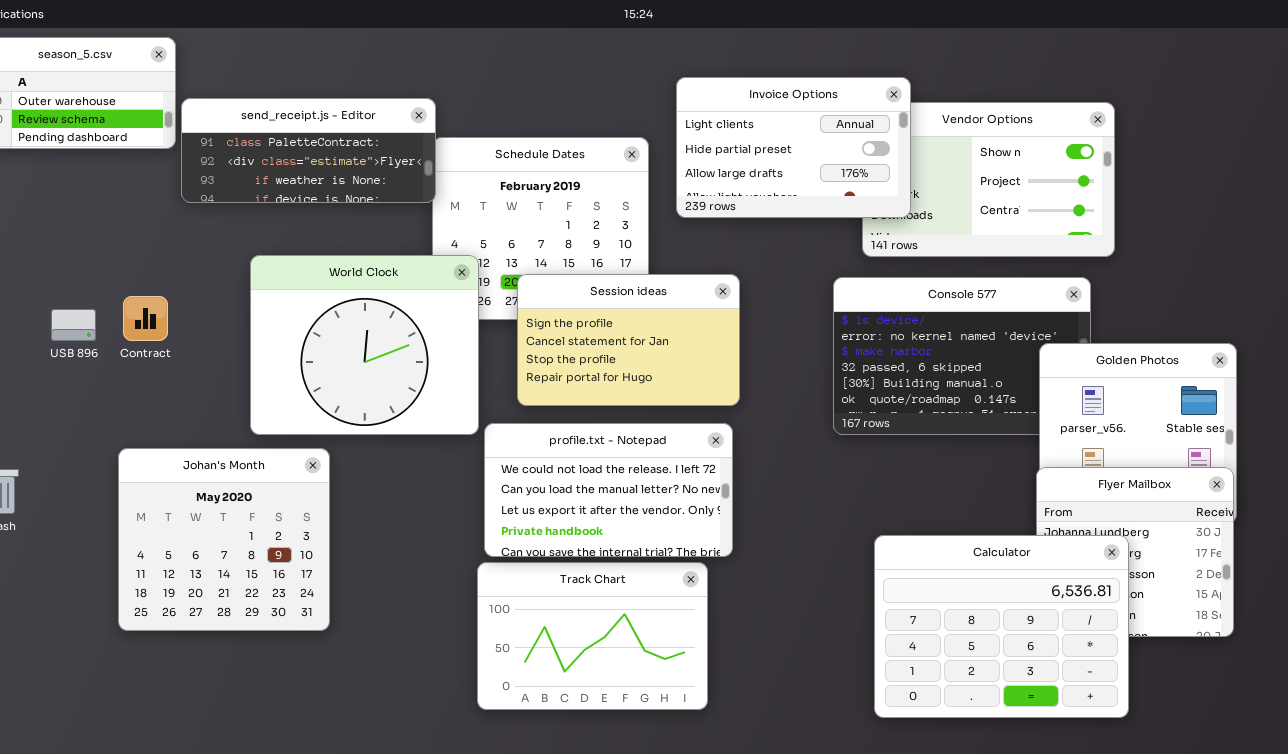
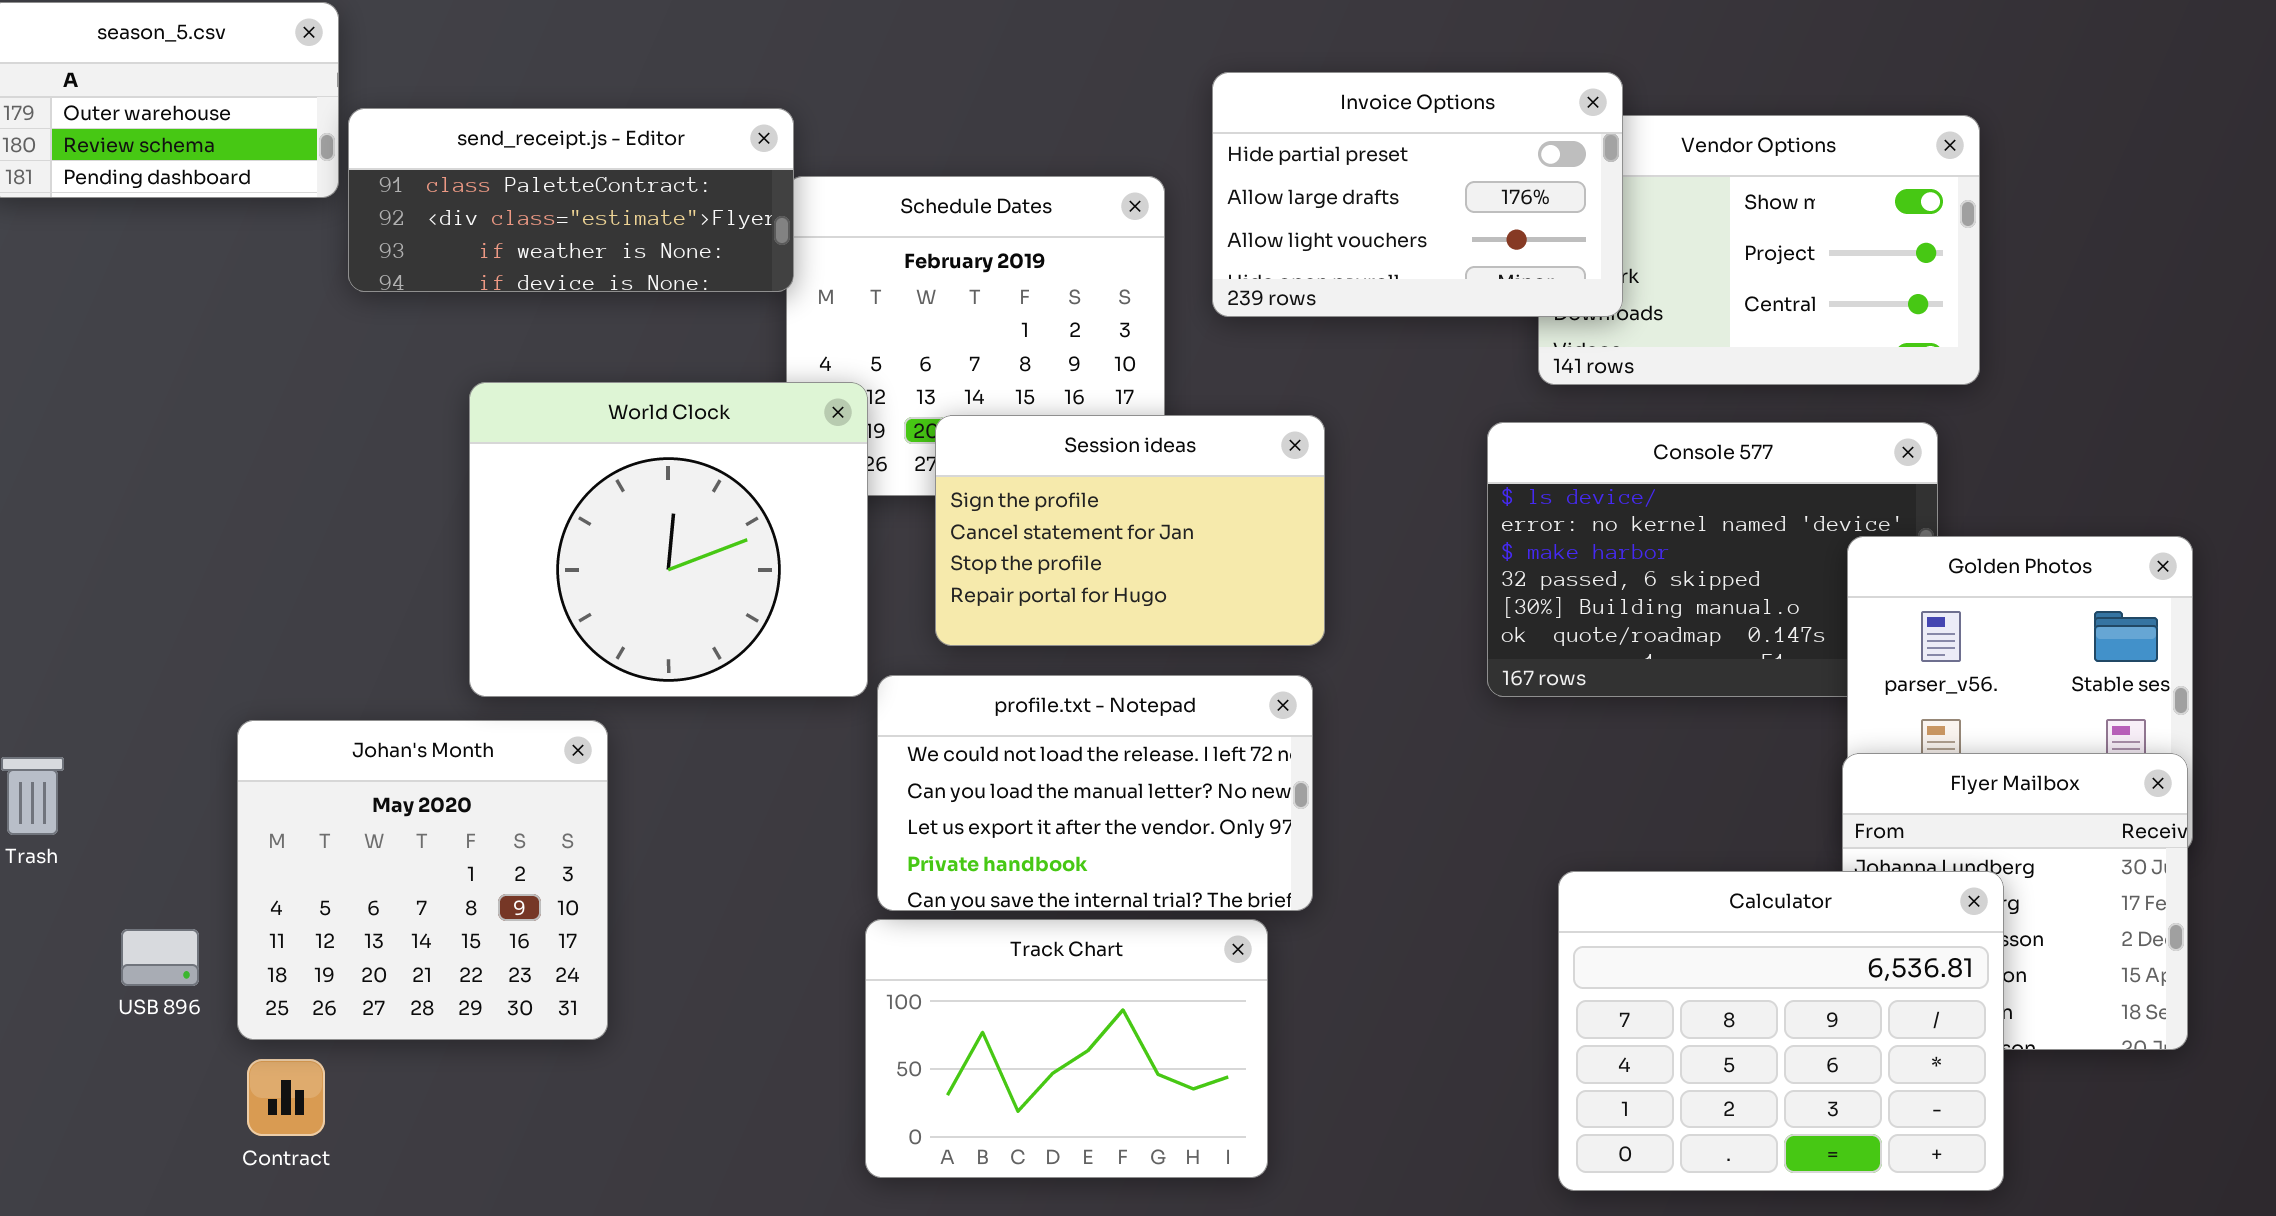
Invoice Options: [676,77,911,218] -> [1212,72,1623,317], scrolled down 1 row
Contract: [123,296,168,341] -> [247,1059,325,1136], moved
USB 896: [51,309,96,341] -> [121,929,199,986], moved

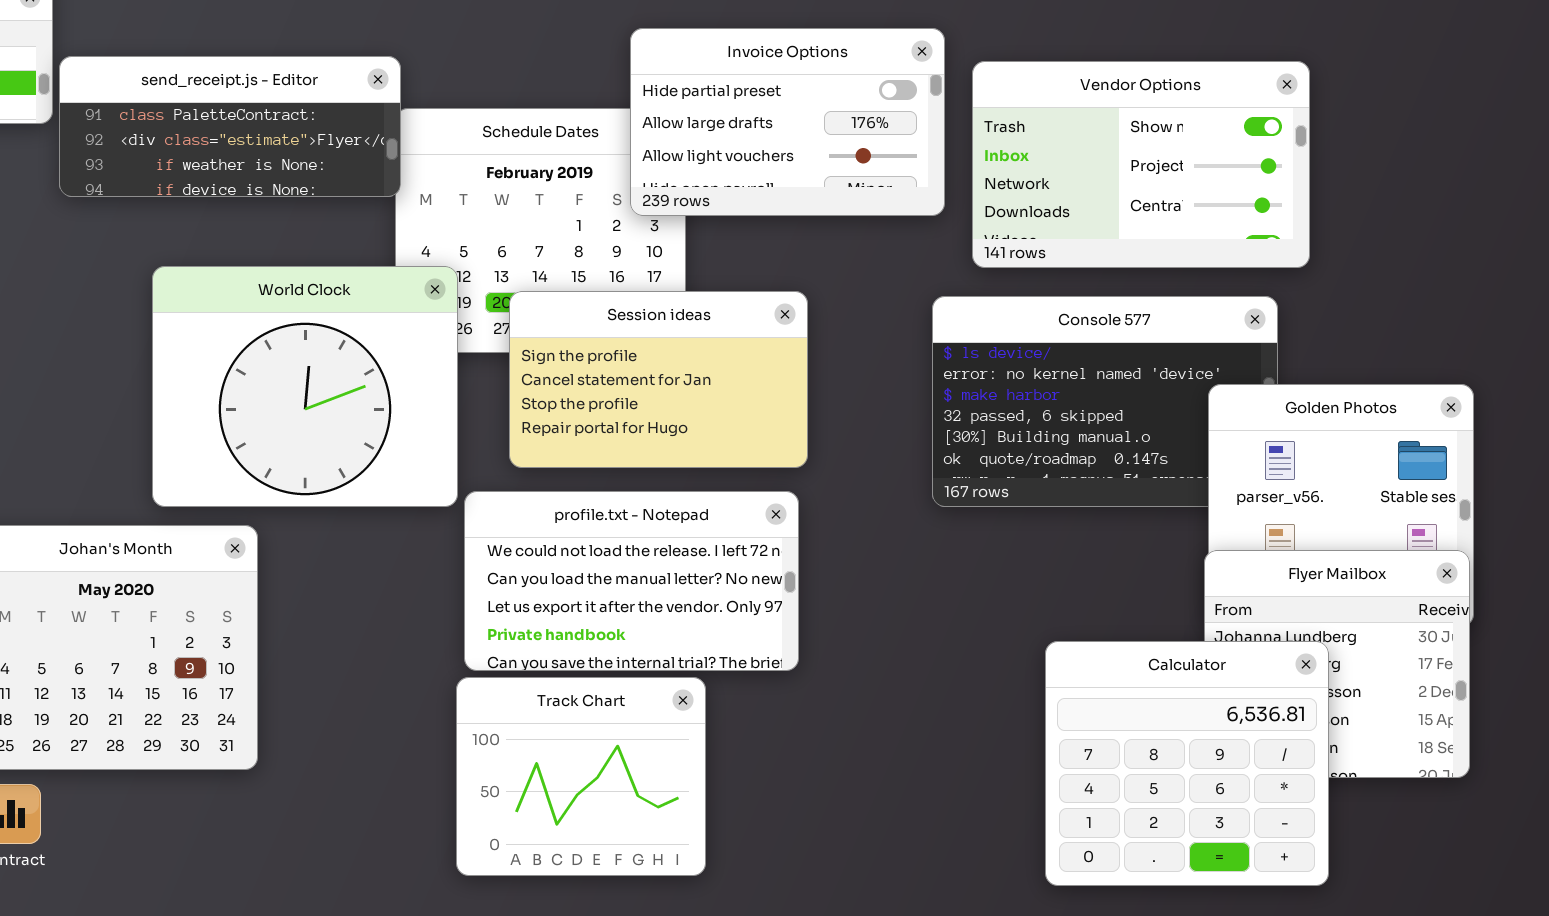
Invoice Options: [1212,72,1623,317] -> [630,28,945,216], moved
Calculator: [1558,871,2004,1191] -> [1045,641,1329,886], resized
Track Chart: [865,919,1268,1178] -> [456,677,706,876], resized

